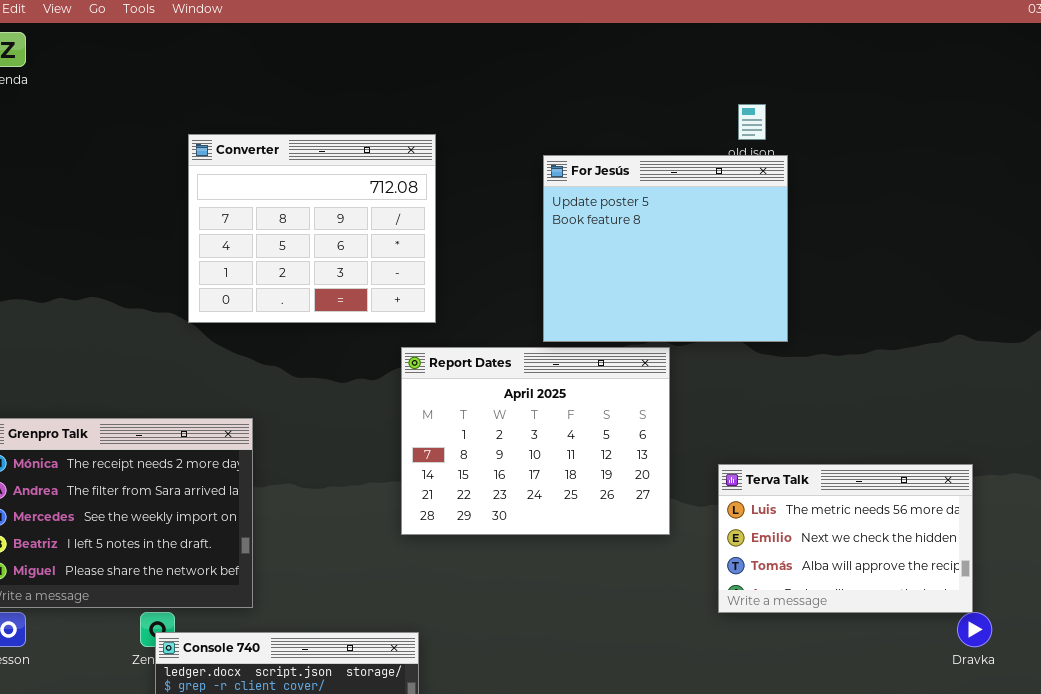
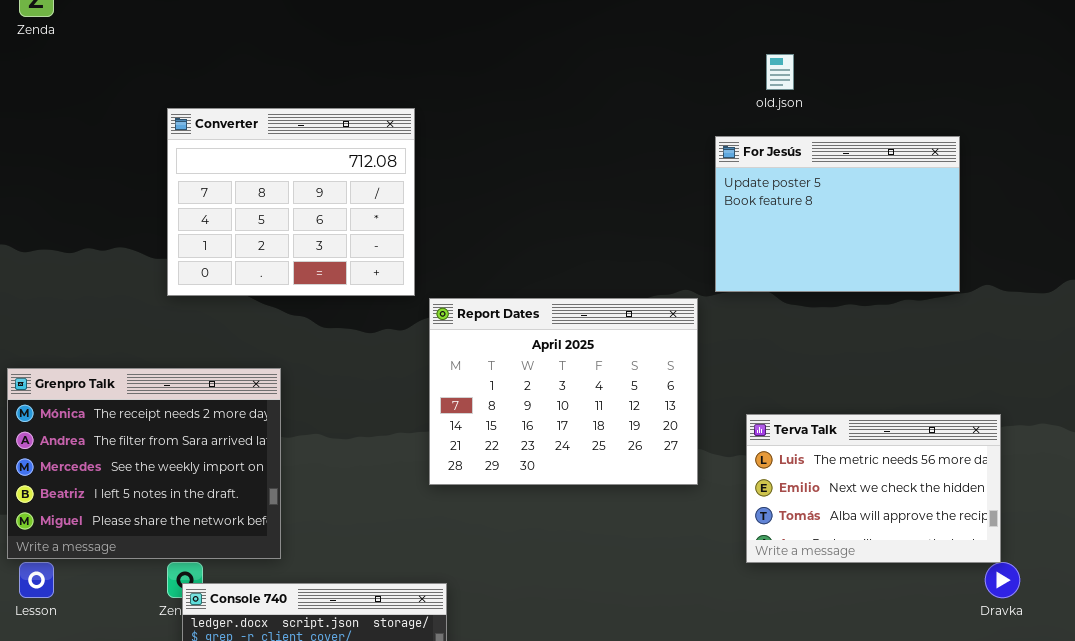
Converter: [188,134,436,323] -> [167,108,415,296], moved
For Jesús: [543,155,788,342] -> [715,136,960,292], moved, resized

